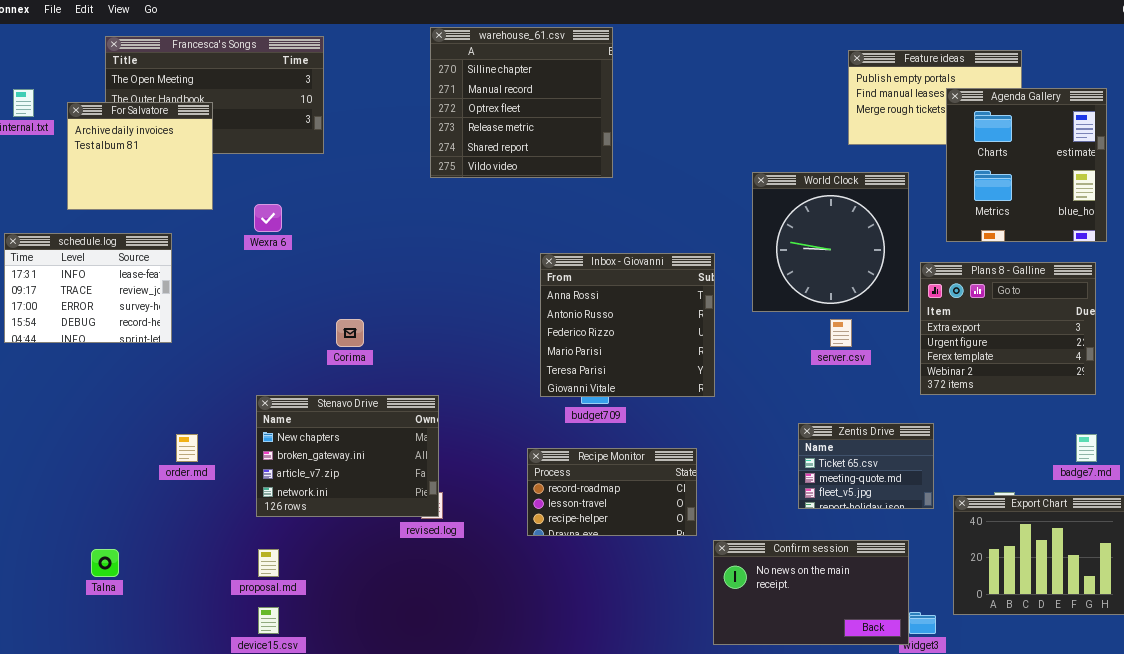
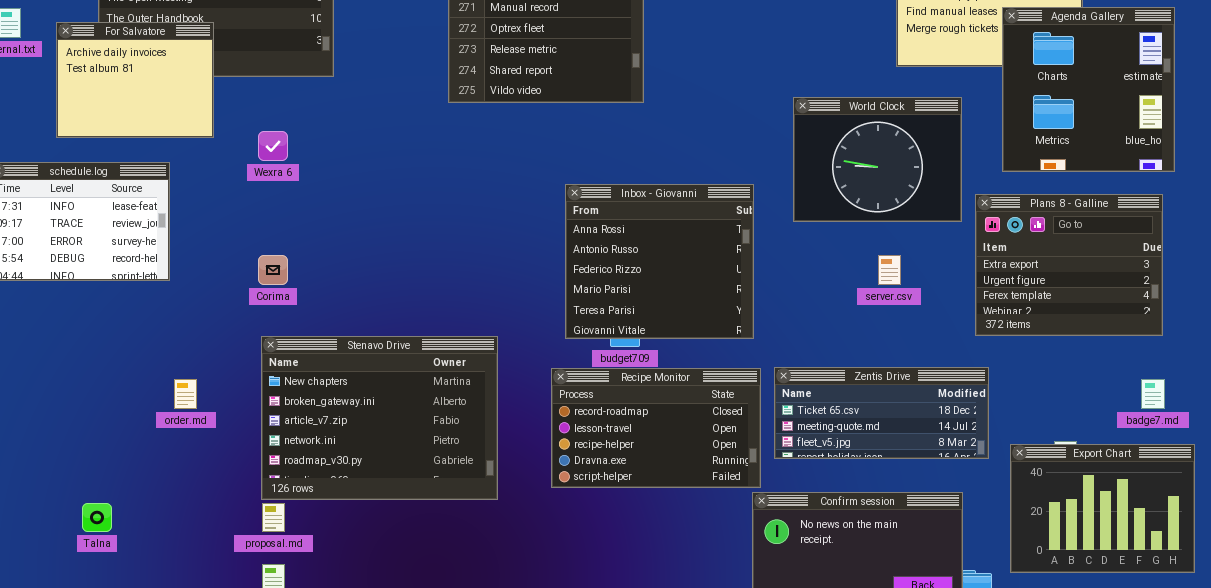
World Clock: [752,172,909,312] -> [793,97,962,222], resized
Corima: [336,319,364,347] -> [258,255,288,285], moved
Stenavo Drive: [256,395,439,517] -> [261,336,498,500], resized
Zentis Drive: [798,423,934,509] -> [774,367,989,459], resized
Recipe Monitor: [527,448,697,536] -> [551,368,761,488], resized

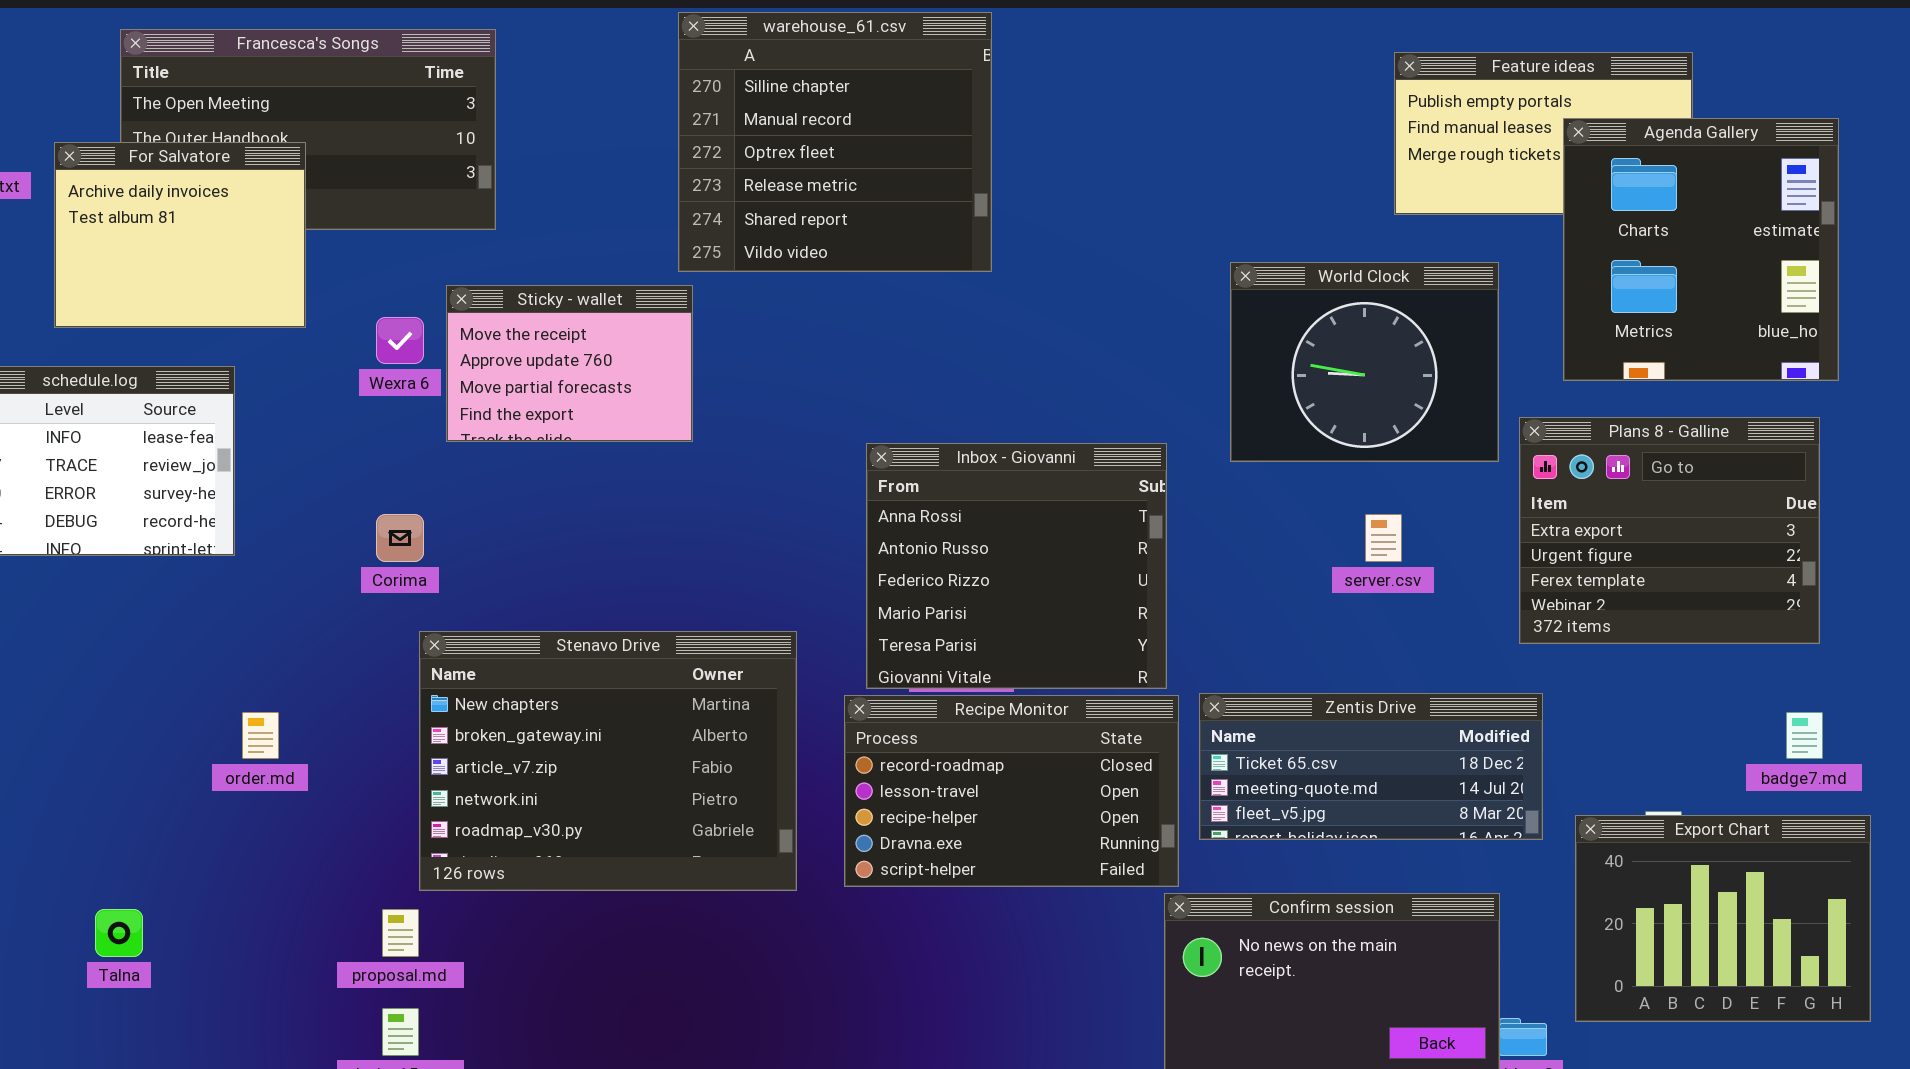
Sticky - wallet: none -> [446,285,693,442], opened
Inbox - Giovanni: [565,184,754,339] -> [866,443,1167,689], moved
Stenavo Drive: [261,336,498,500] -> [419,631,797,891], moved

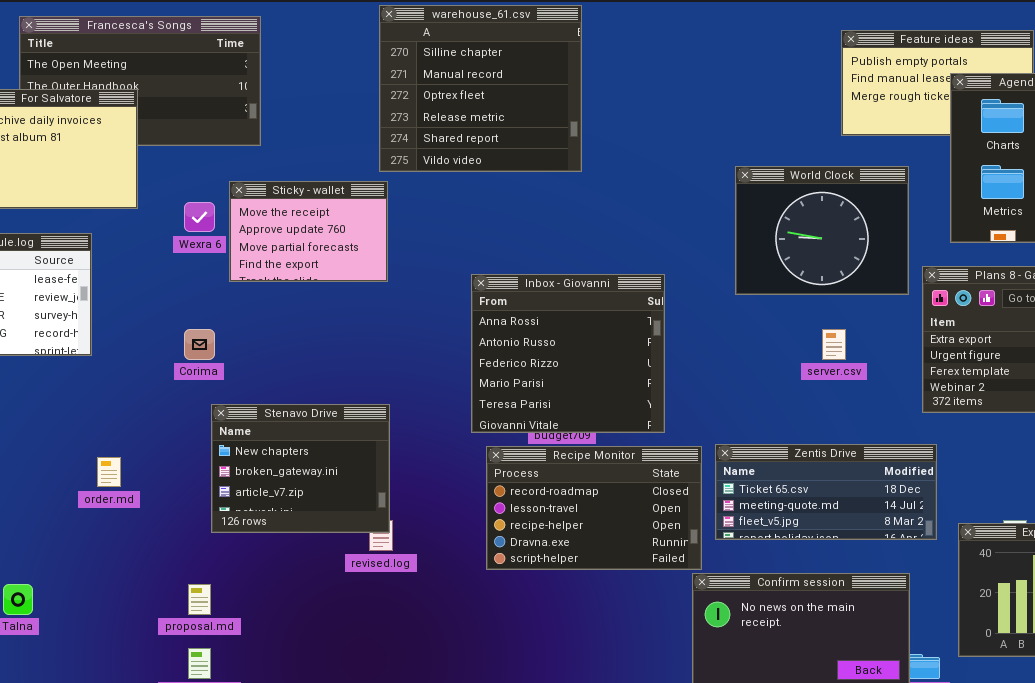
Inbox - Giovanni: [866,443,1167,689] -> [471,274,665,433], moved
Stenavo Drive: [419,631,797,891] -> [211,404,390,533], resized

